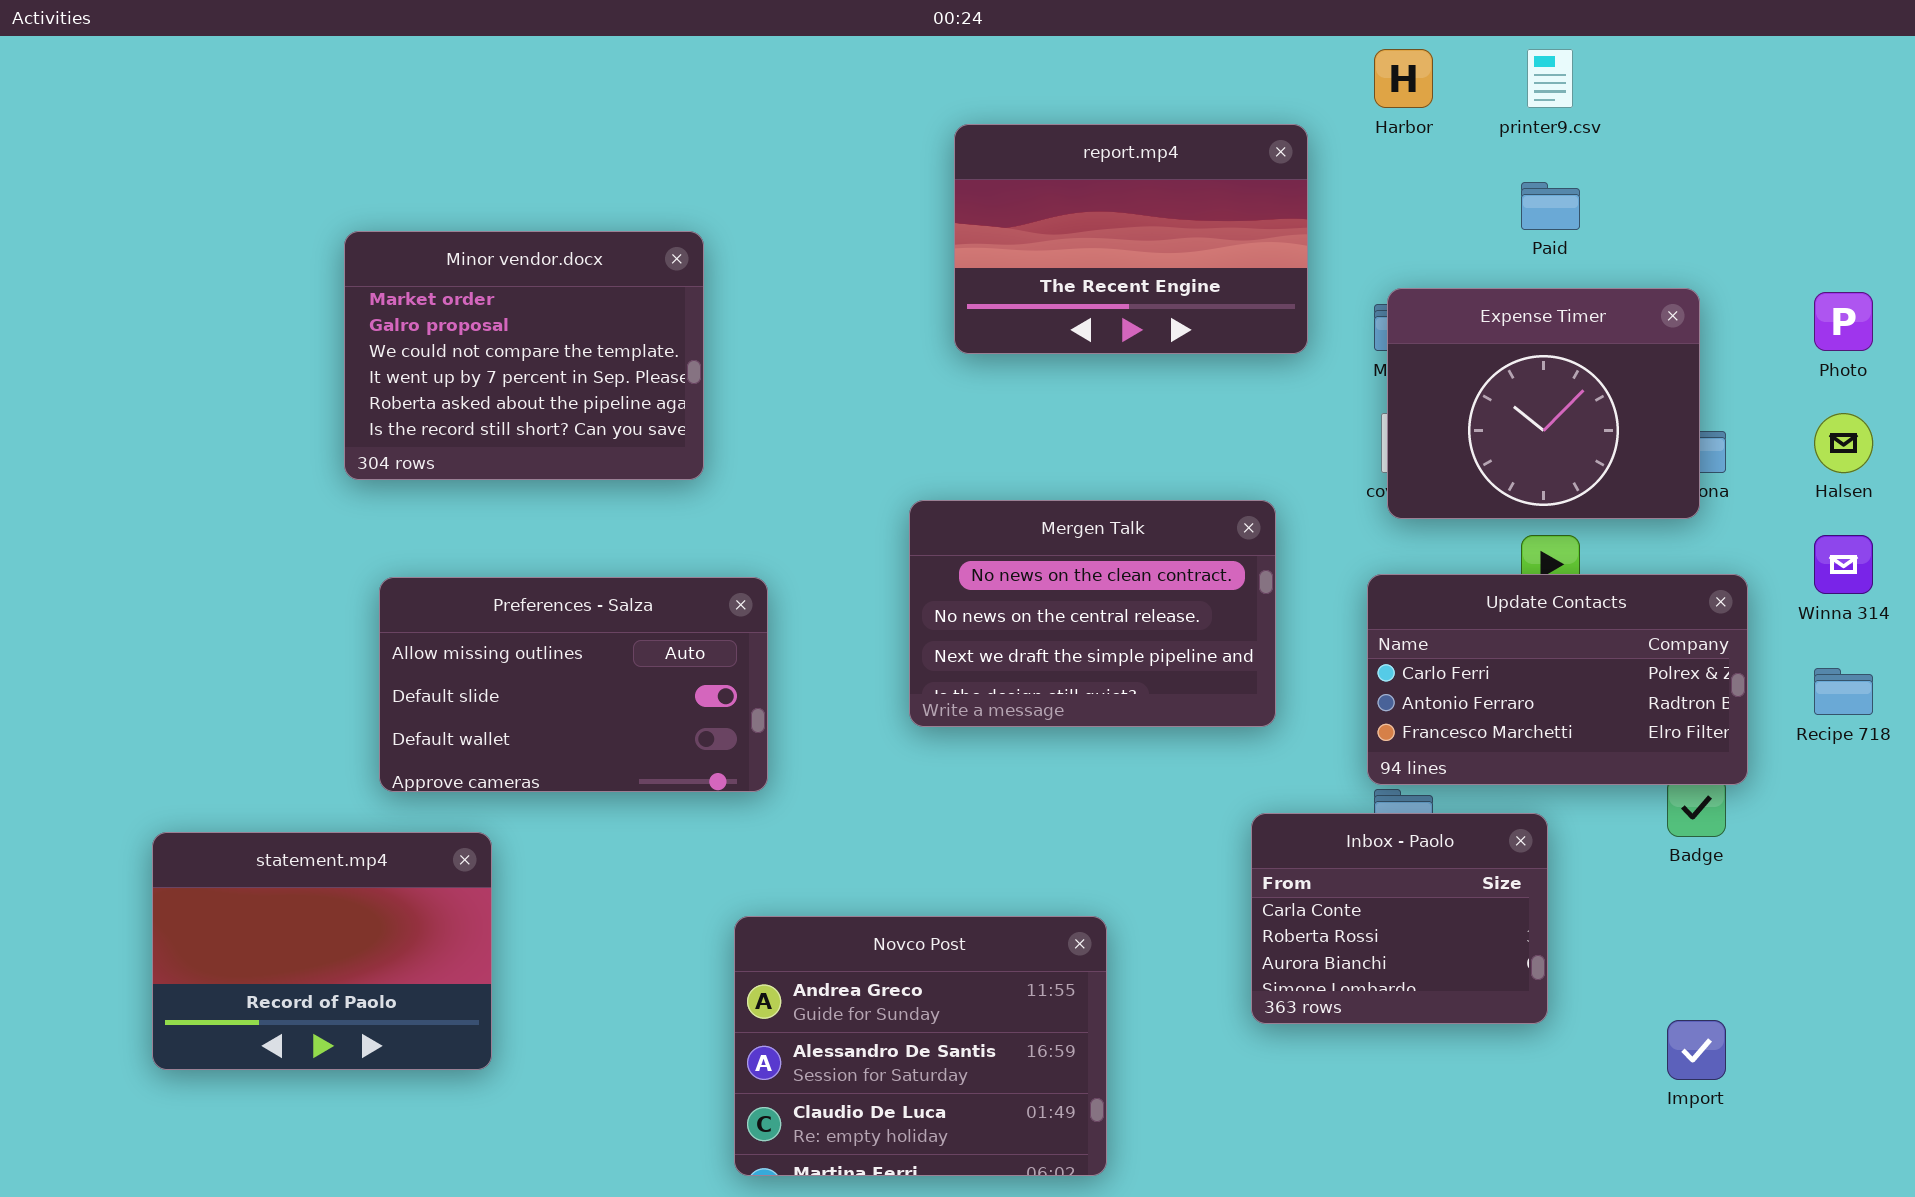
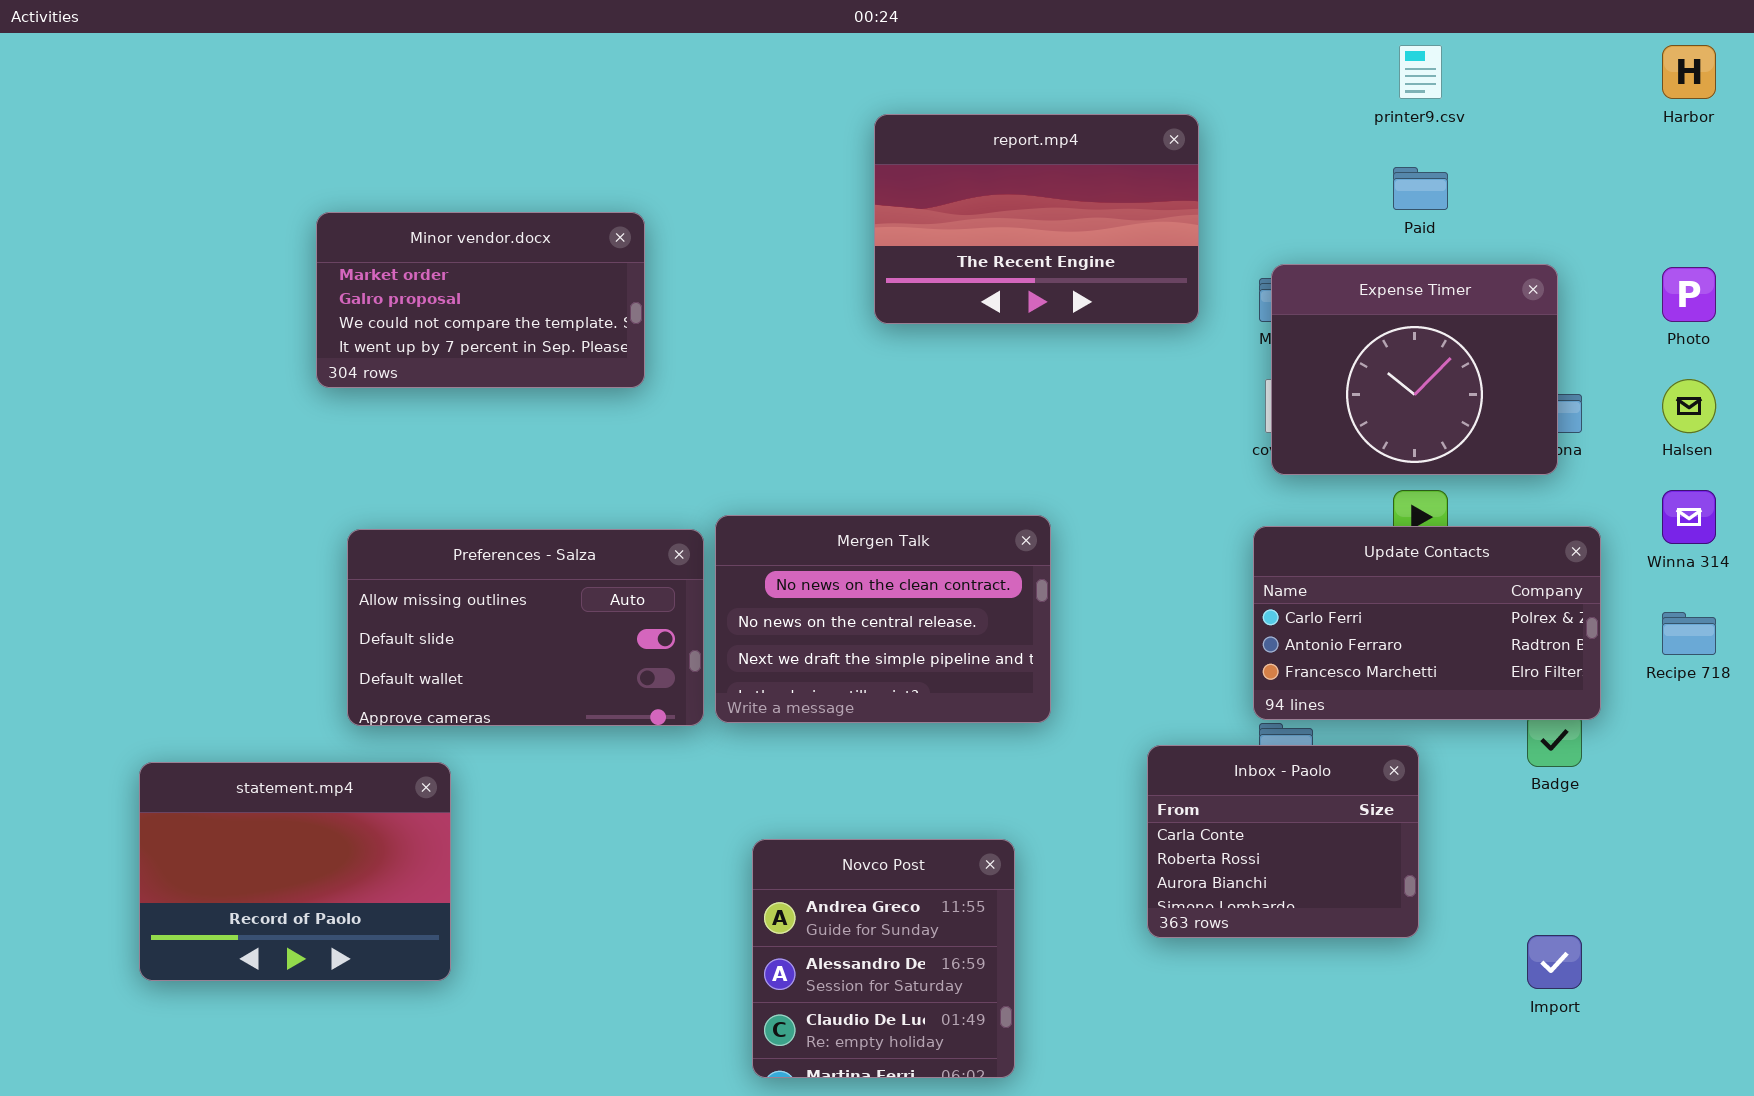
Harbor: [1374,49,1433,108] -> [1662,45,1716,99], moved
Minor vendor.docx: [344,231,704,480] -> [316,212,645,388], resized
Mergen Talk: [909,500,1276,727] -> [715,515,1051,723], moved
Novco Post: [734,916,1107,1176] -> [752,839,1015,1078], resized

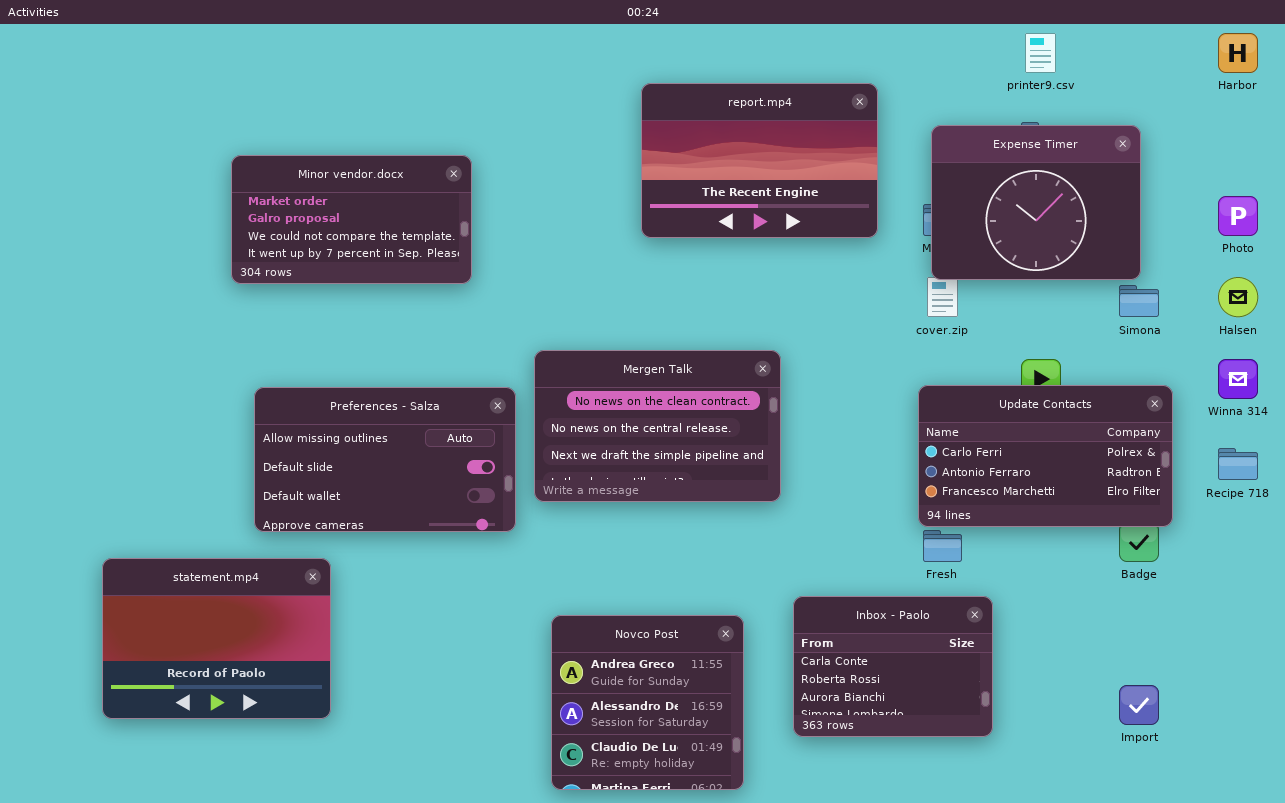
Expense Timer: [1271,264,1558,475] -> [931,125,1141,280], moved
Mergen Talk: [715,515,1051,723] -> [534,350,781,502], moved
Inbox - Paolo: [1147,745,1419,938] -> [793,596,993,737], moved

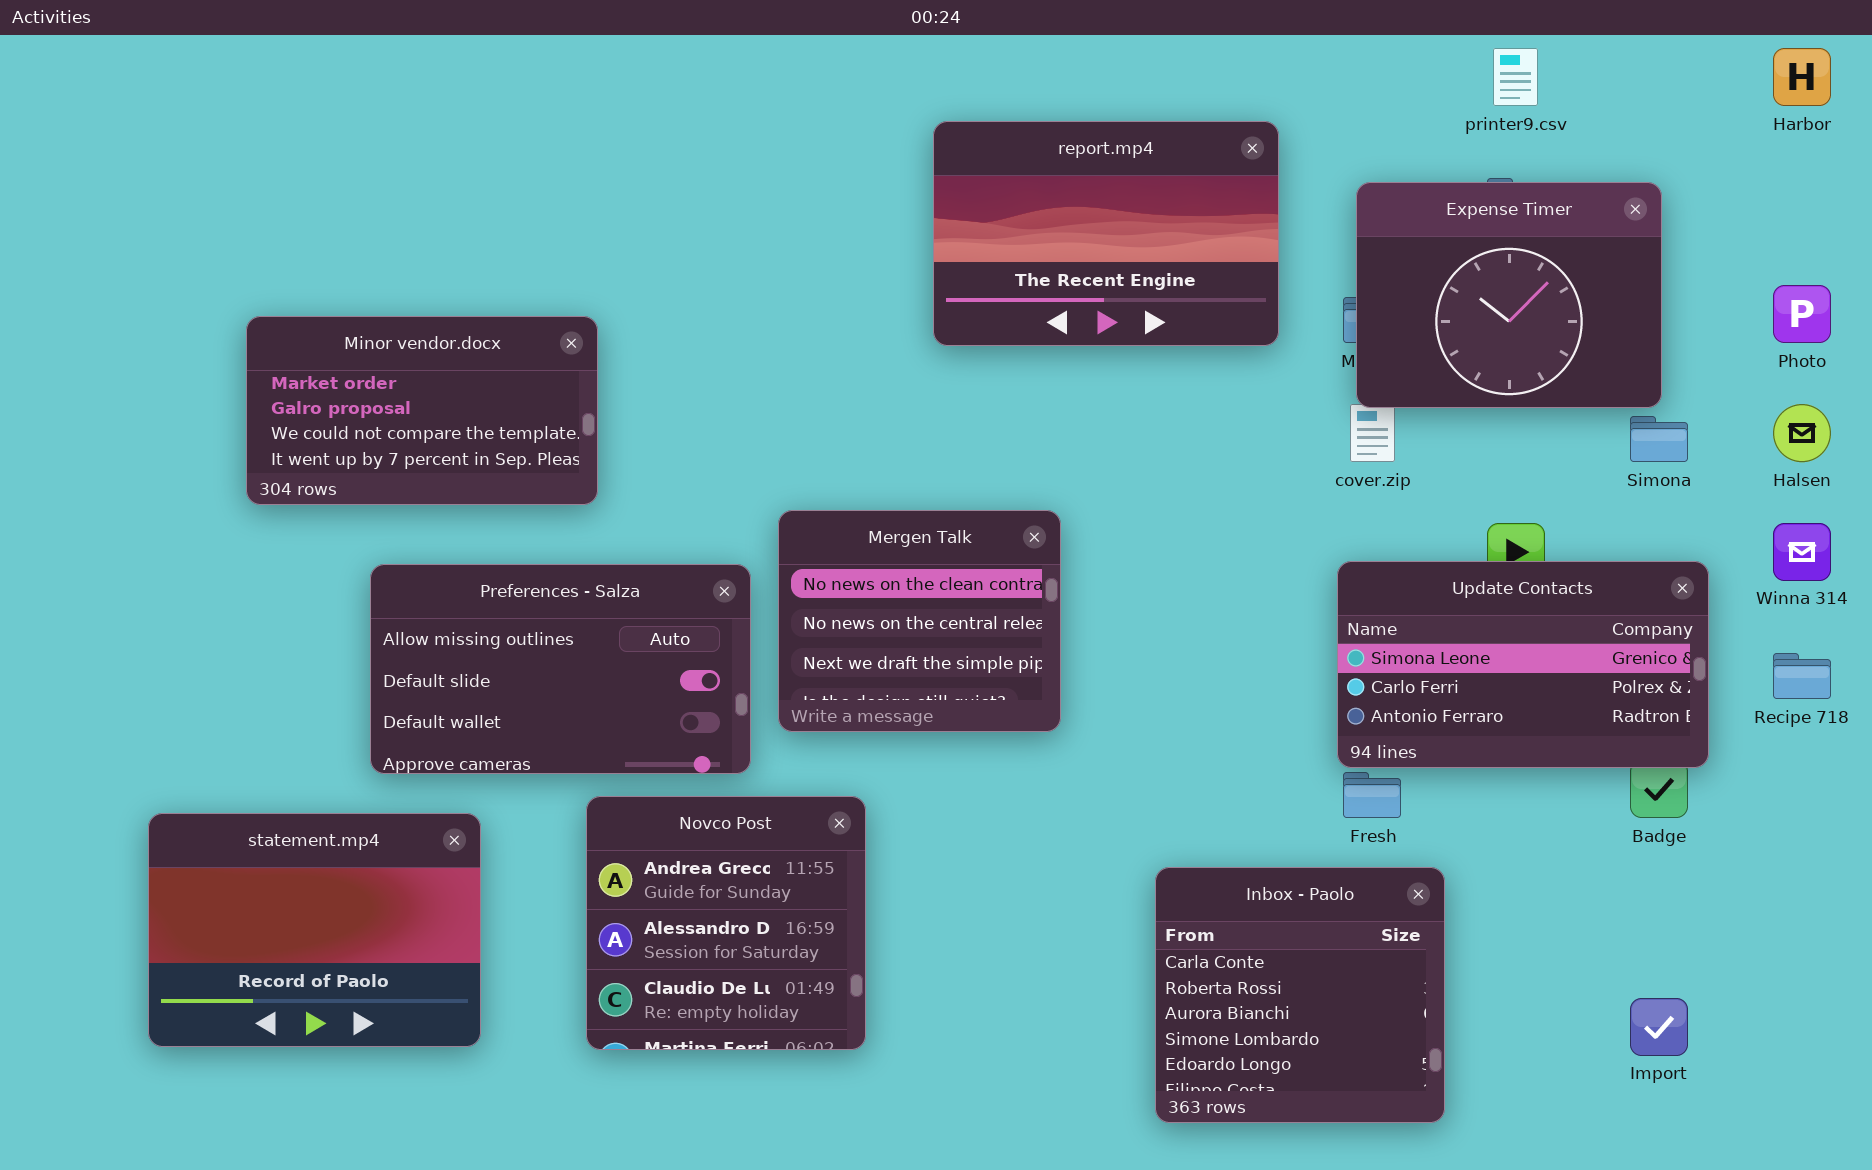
Minor vendor.docx: [231,155,472,284] -> [246,316,598,505], moved
Mergen Talk: [534,350,781,502] -> [778,510,1061,732], resized
Update Contacts: [918,385,1173,527] -> [1337,561,1709,768], scrolled up 1 row
Inbox - Paolo: [793,596,993,737] -> [1155,867,1445,1123], resized
Novco Post: [551,615,744,790] -> [586,796,866,1050], moved

